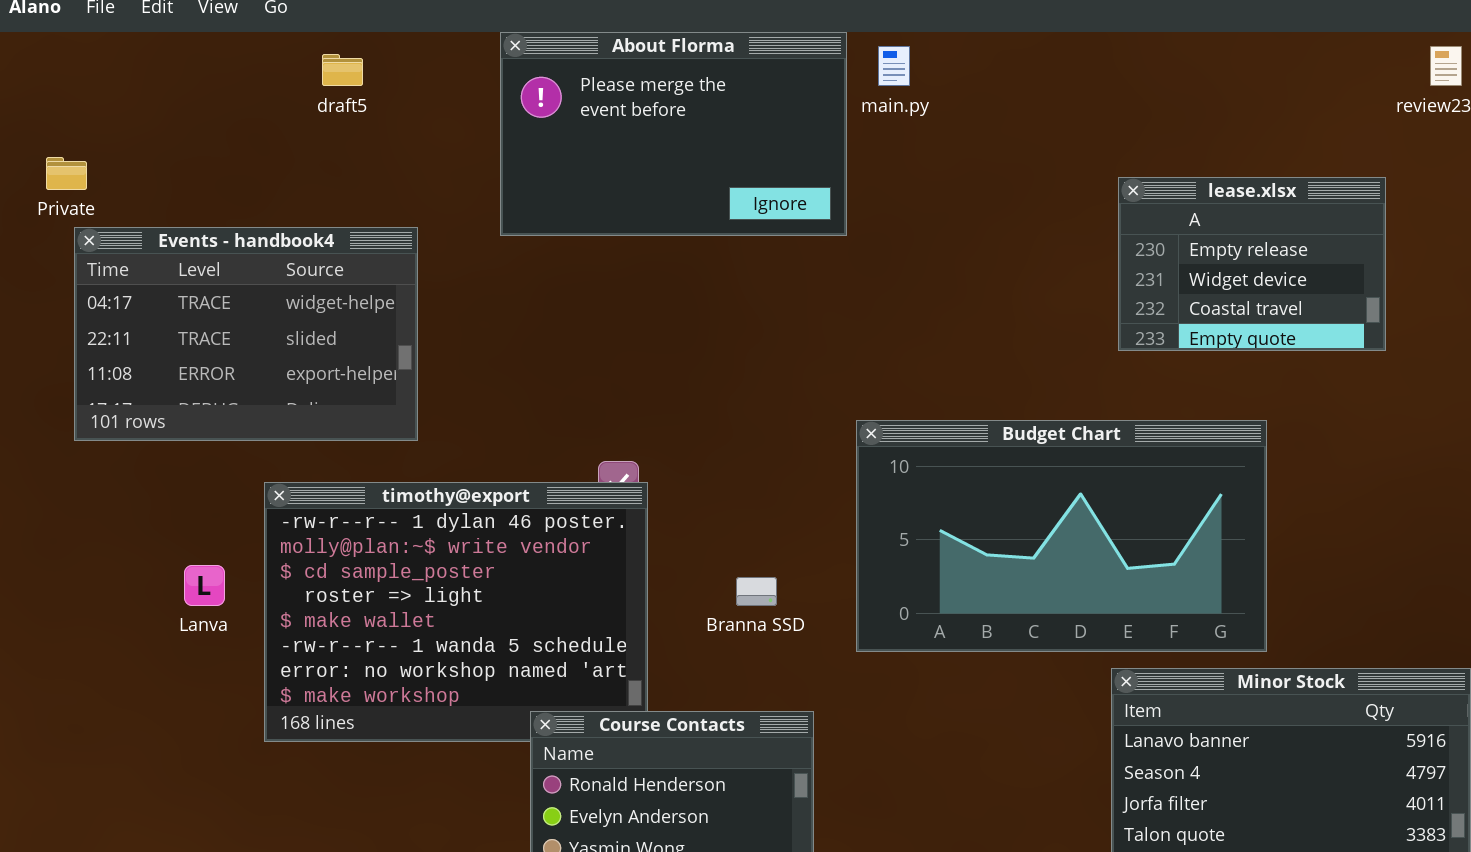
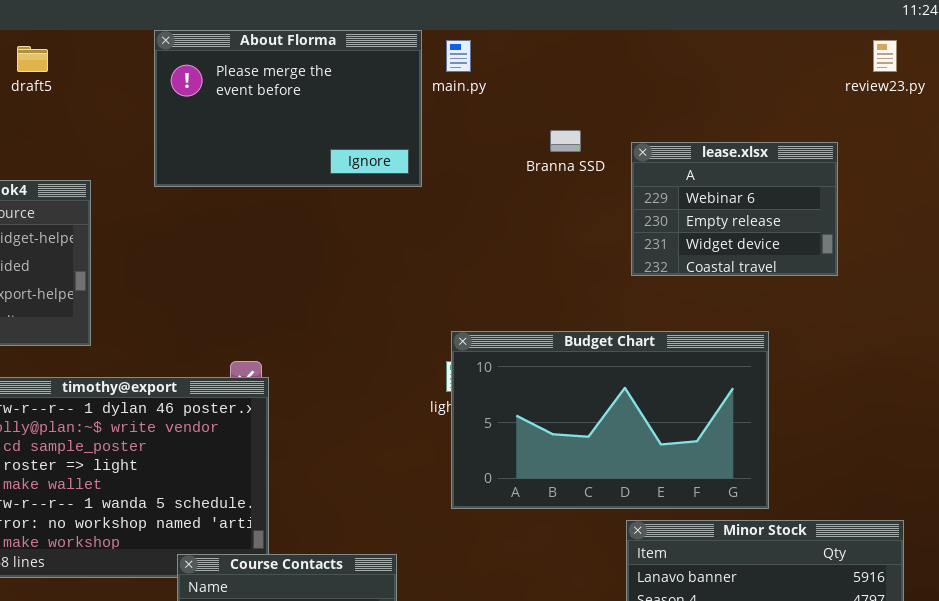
lease.xlsx: [1118,177,1386,351] -> [631,142,838,276], scrolled up 1 row
Budget Chart: [856,420,1267,652] -> [451,331,769,509], moved
Branna SSD: [736,577,777,606] -> [550,130,581,152], moved

